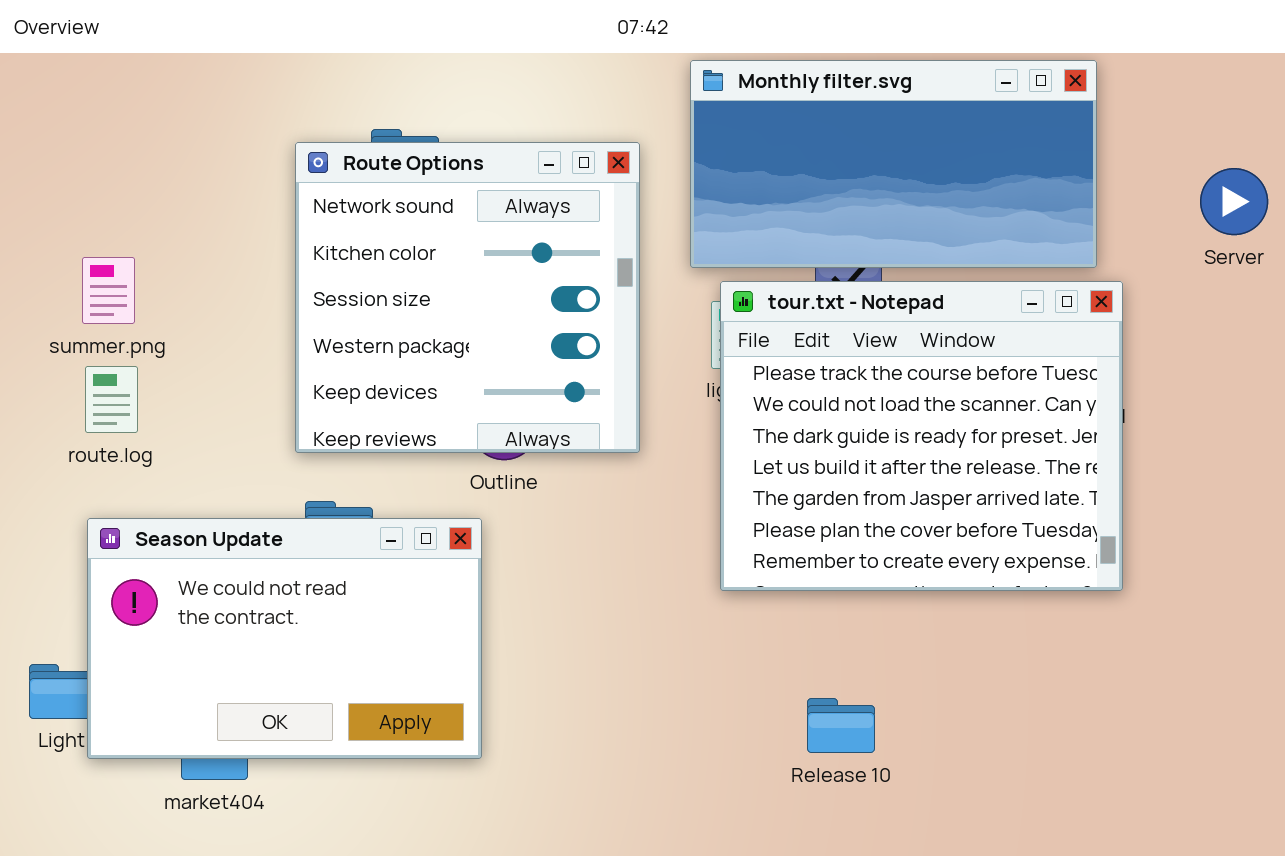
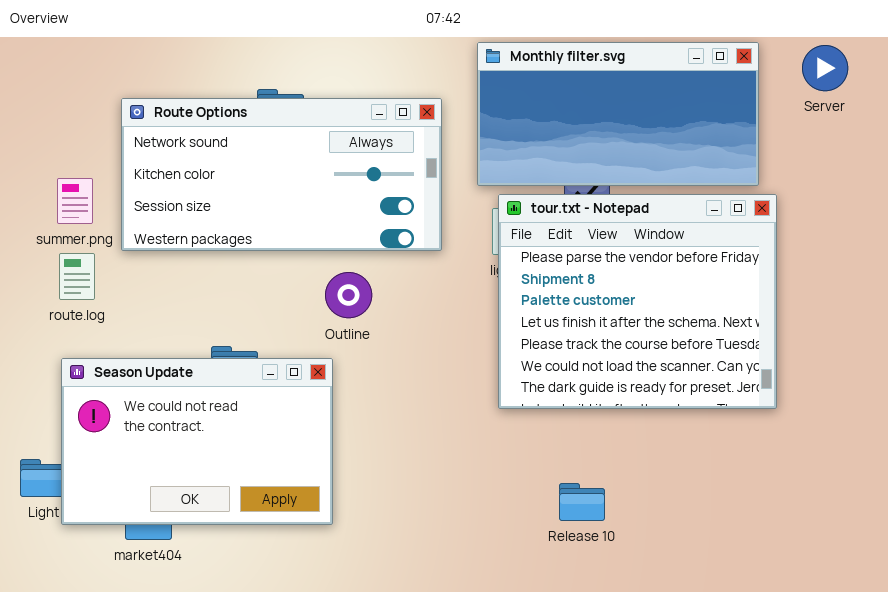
Route Options: [295,142,640,453] -> [121,98,442,251], resized
Server: [1200,168,1268,235] -> [802,45,848,91], moved
tour.txt - Notepad: [720,281,1123,591] -> [498,194,777,409], scrolled up 4 rows

